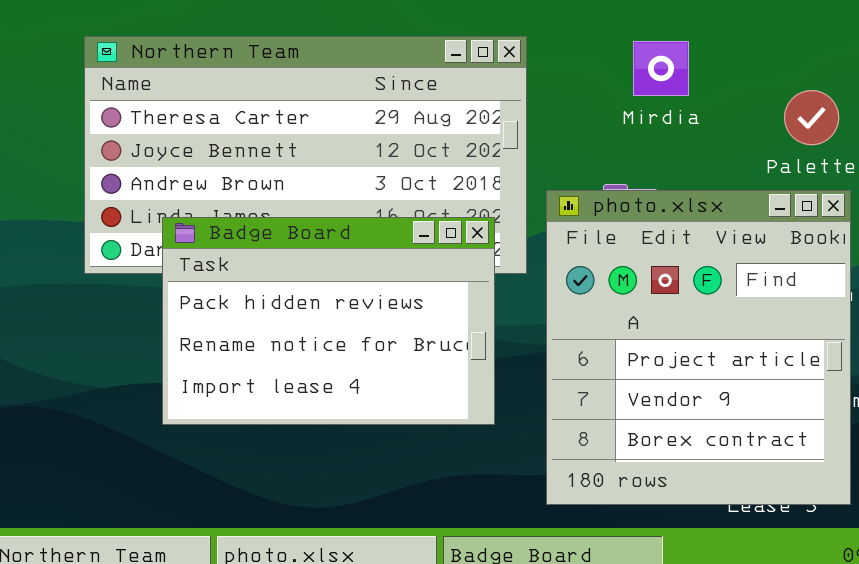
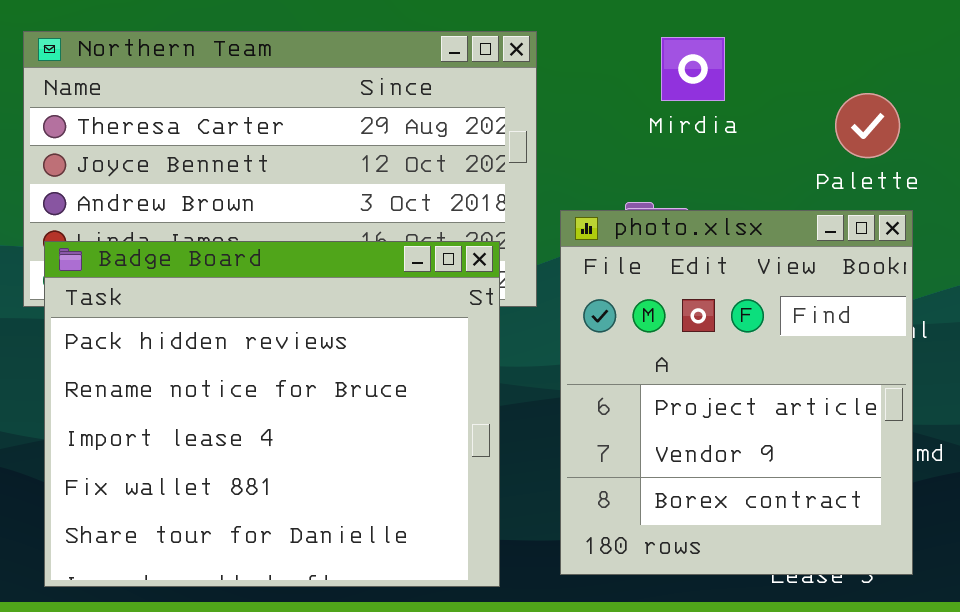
Badge Board: [162,217,495,425] -> [44,241,500,587], resized

